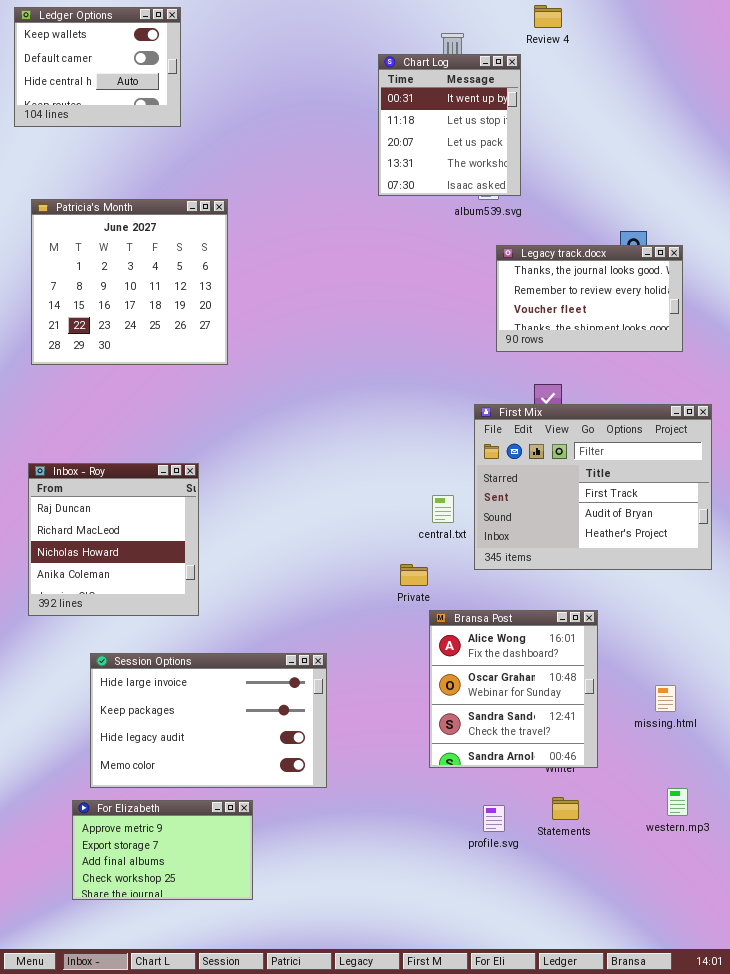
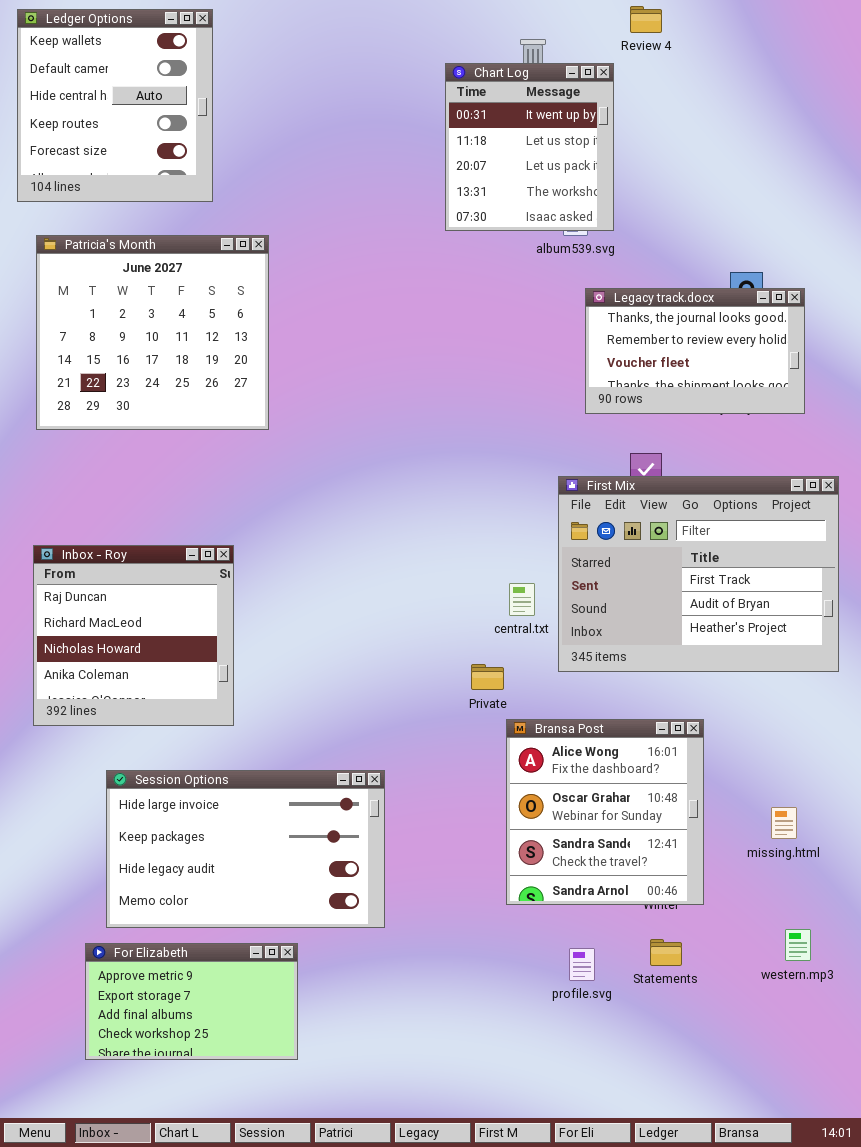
Ledger Options: [14,7,181,127] -> [17,9,213,202], resized

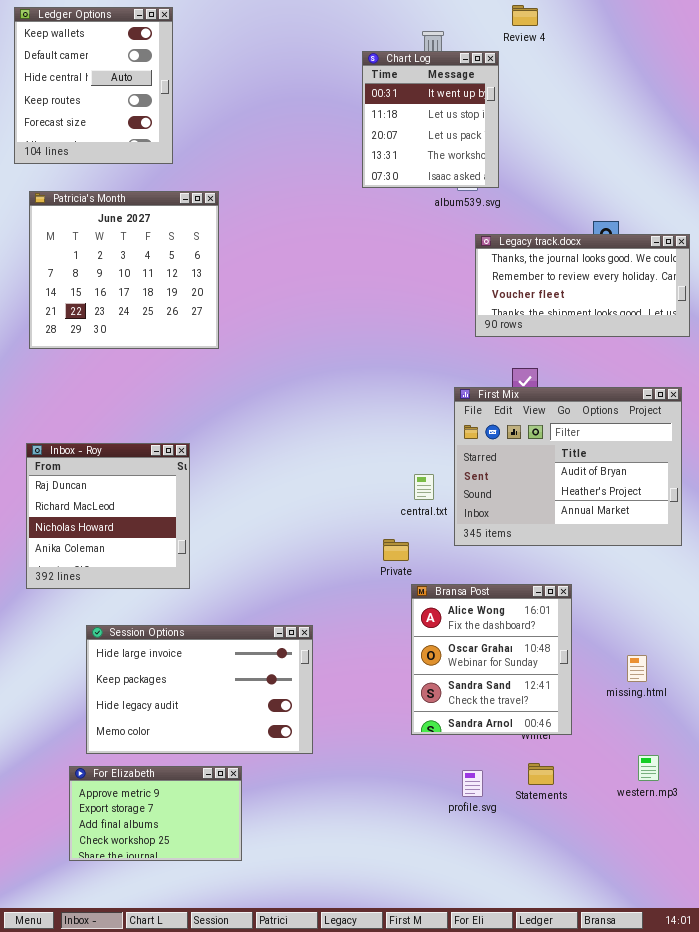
Legacy track.docx: [585,288,805,414] -> [475,234,690,337], resized
First Mix: [558,476,839,672] -> [454,387,682,546], scrolled down 1 row

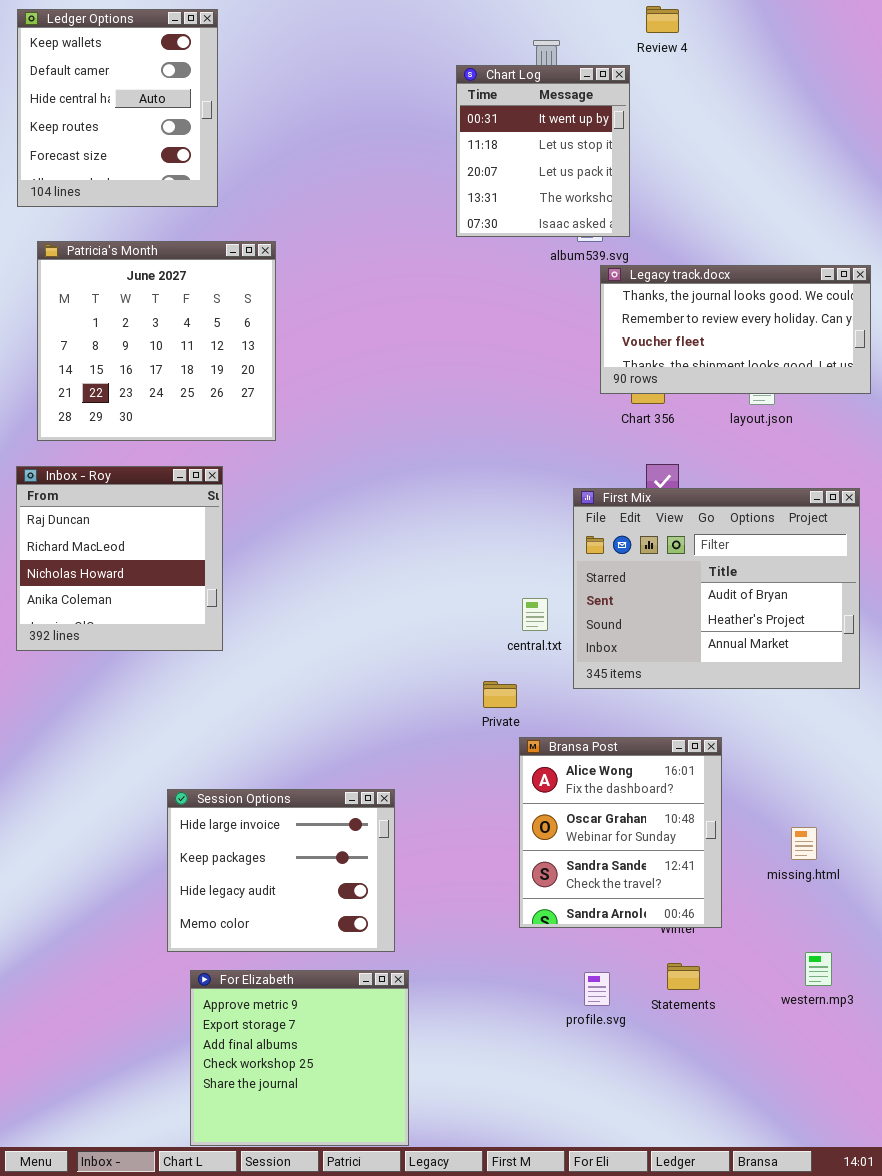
Legacy track.docx: [475,234,690,337] -> [600,265,871,394], moved
Inbox - Roy: [26,443,190,589] -> [16,466,223,651], moved
Session Options: [86,625,313,754] -> [167,789,395,952], resized
For Elizabeth: [69,766,242,861] -> [190,970,409,1146], moved, resized

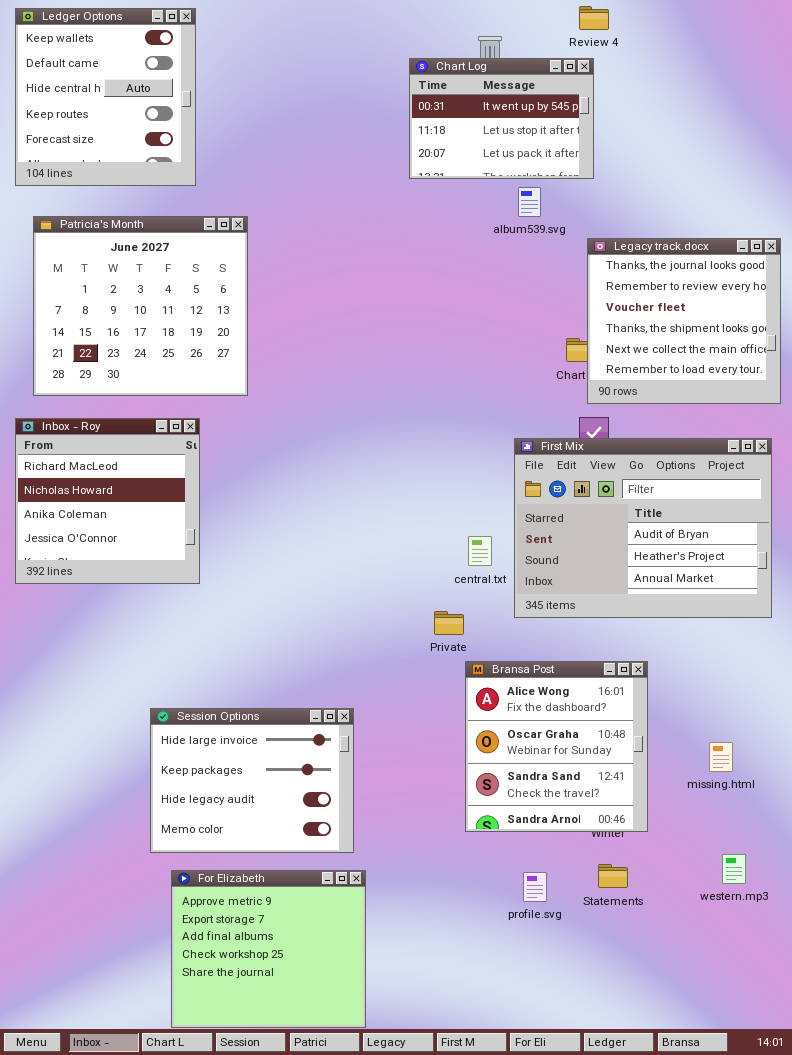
Chart Log: [456,65,630,237] -> [409,58,594,179], resized
Legacy track.docx: [600,265,871,394] -> [587,238,781,404], resized
Inbox - Roy: [16,466,223,651] -> [15,418,200,584], scrolled down 1 row

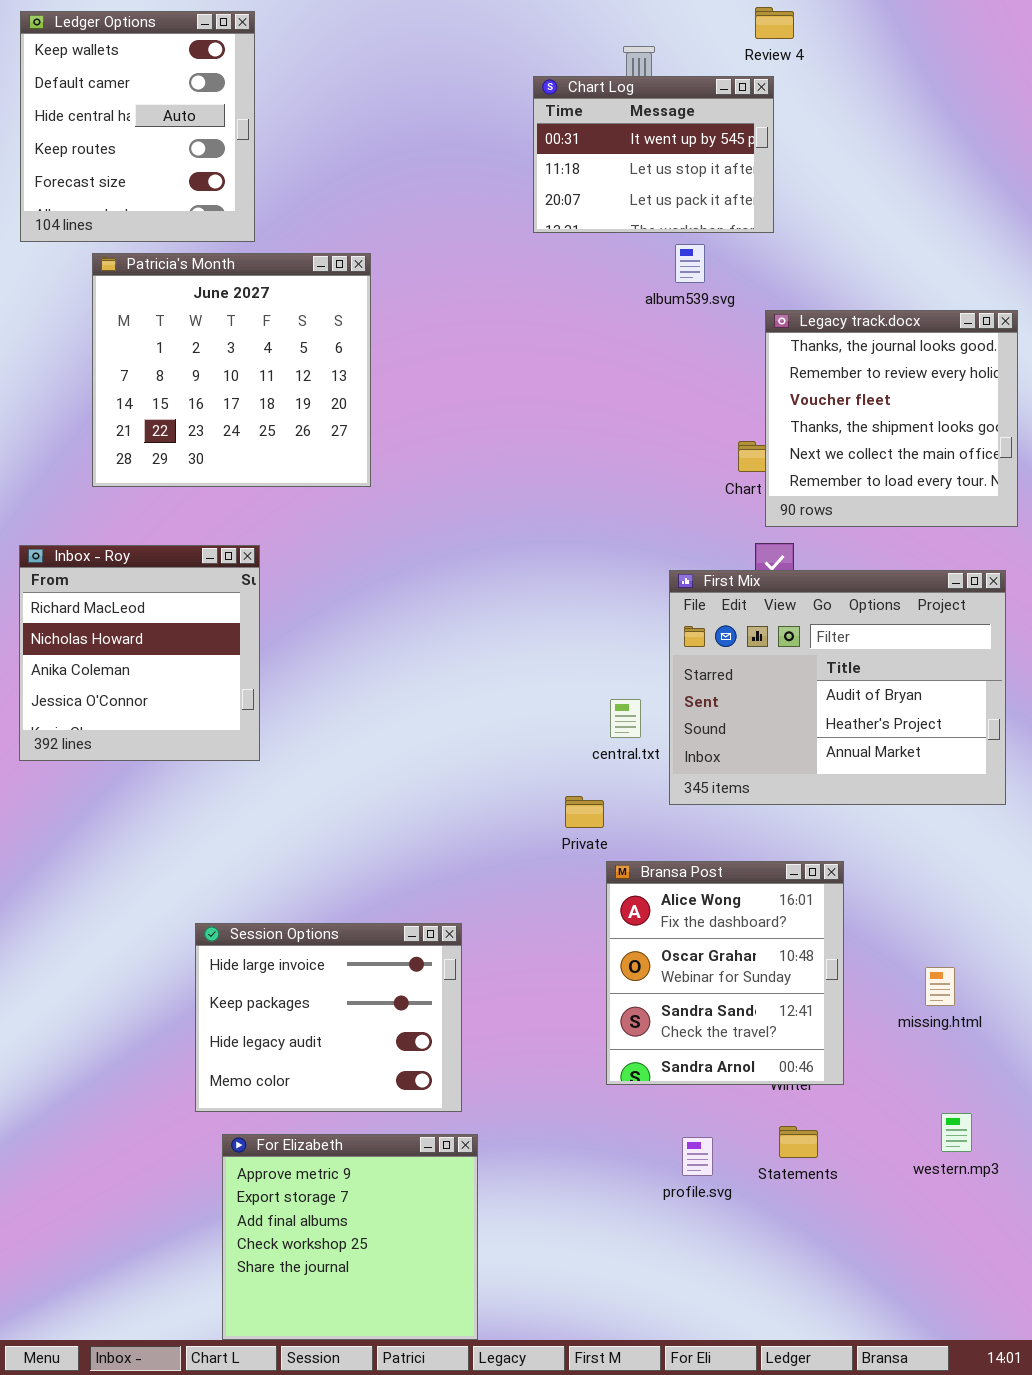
Patricia's Month: [33,216,248,396] -> [92,253,371,487], moved

